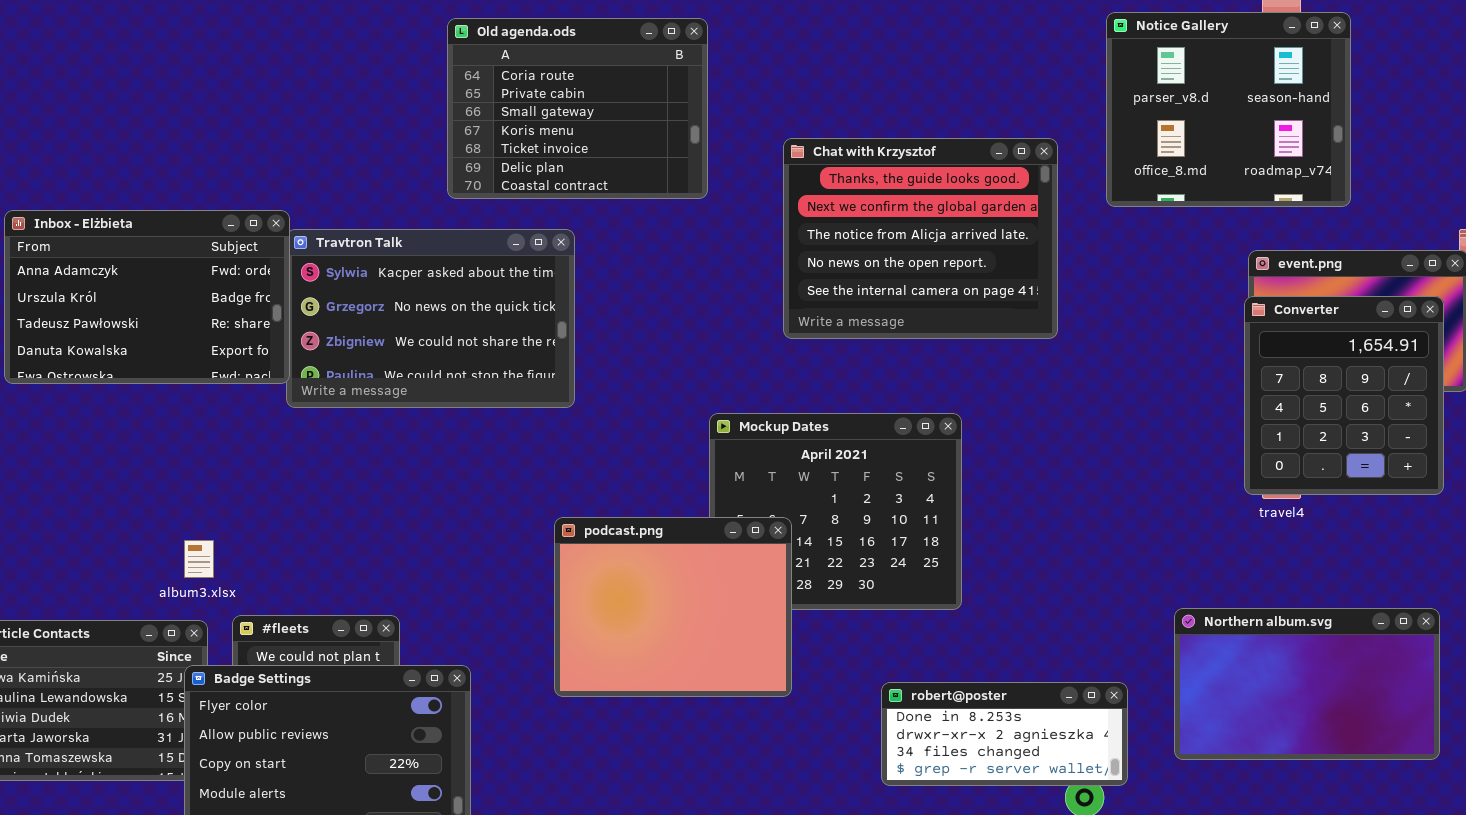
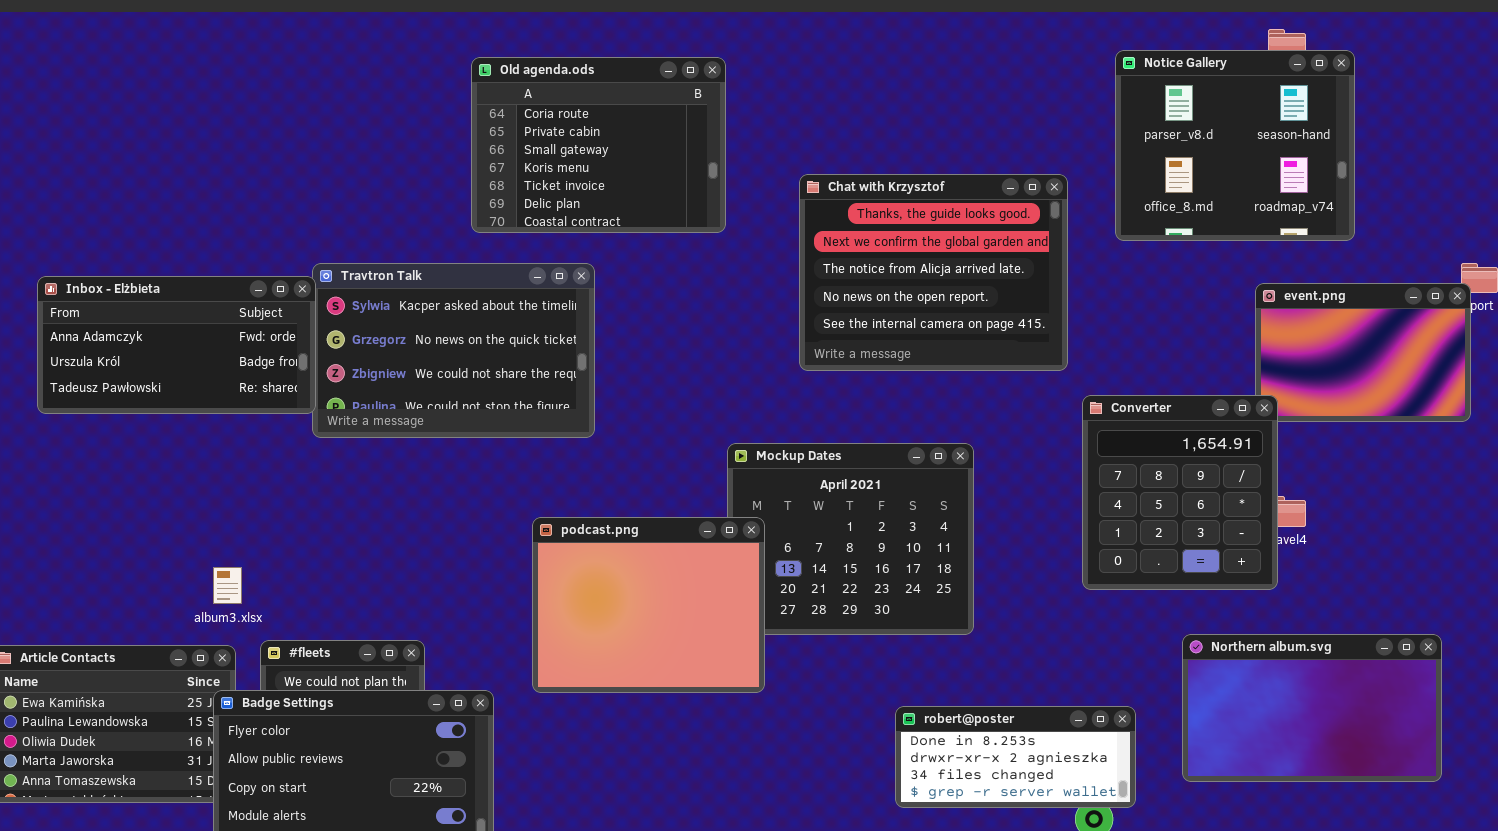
Inbox - Elżbieta: [4,210,290,384] -> [37,276,316,414], resized
Converter: [1244,296,1444,495] -> [1082,395,1278,590], moved
podcast.png: [554,517,792,697] -> [532,517,765,693], moved

